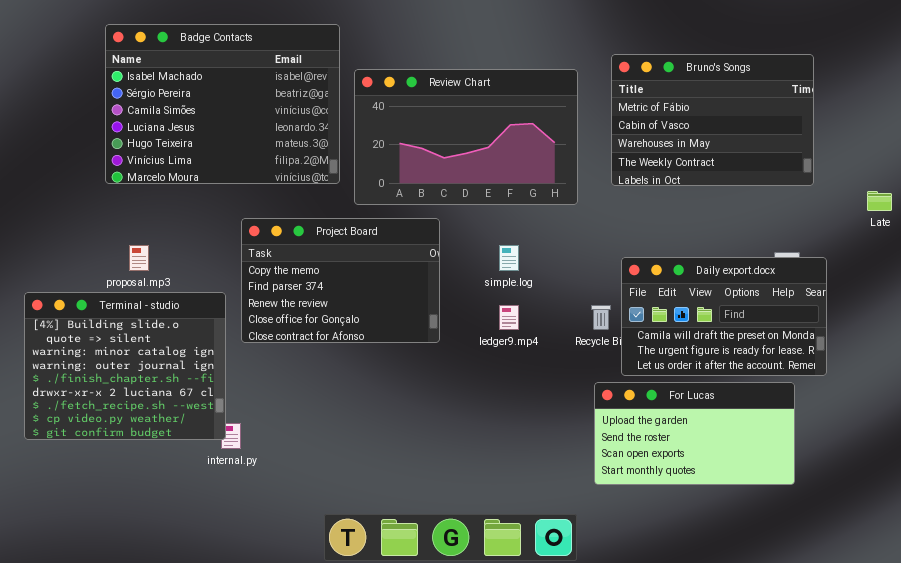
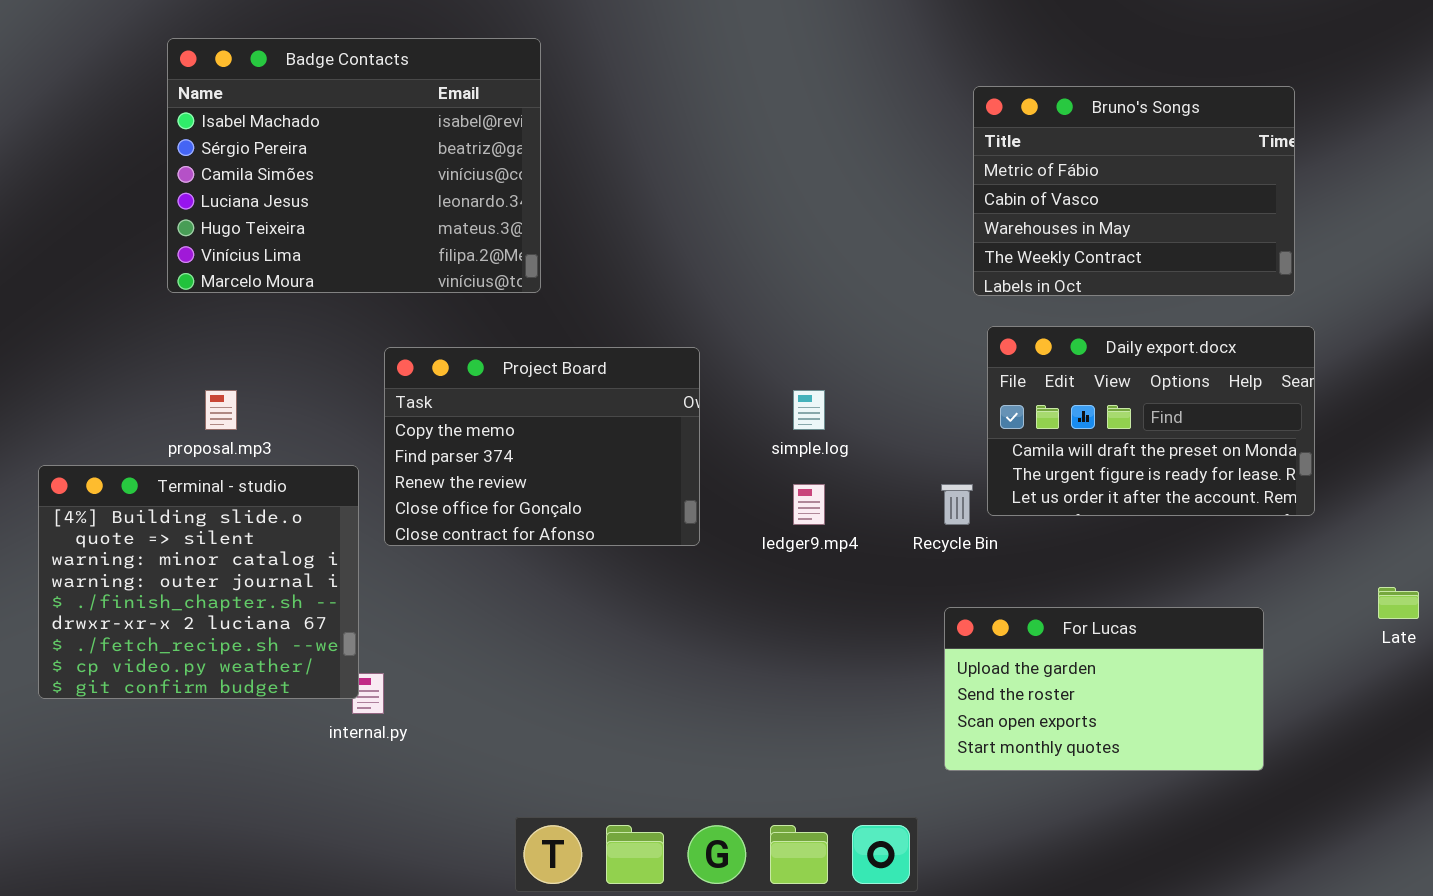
Review Chart: [354,69,578,205] -> none, closed
Late: [867,191,892,211] -> [1378,587,1419,619], moved
Daily export.docx: [621,257,827,376] -> [987,326,1315,516], moved

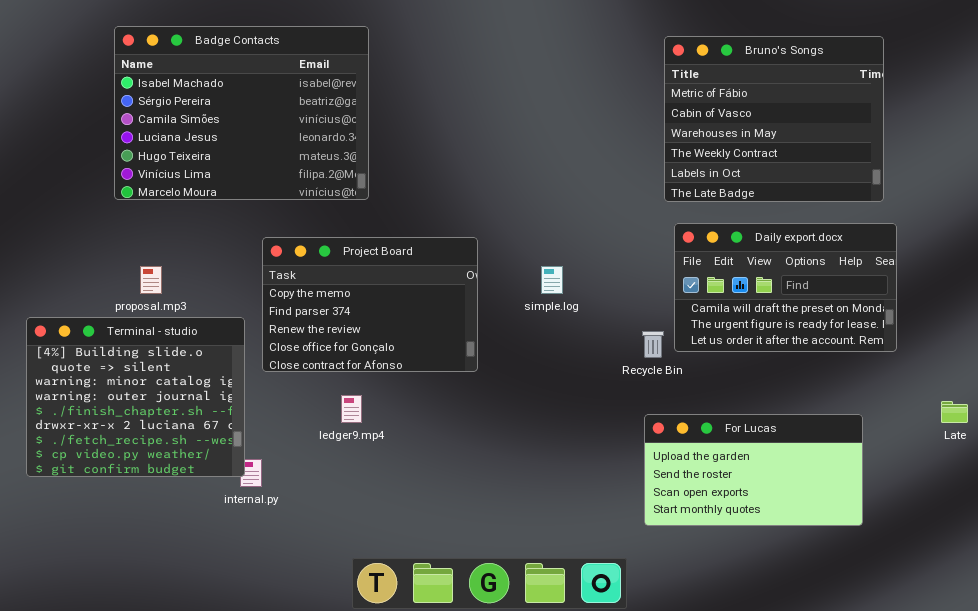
Bruno's Songs: [973,86,1295,296] -> [664,36,884,202], resized
ledger9.mp4: [793,484,825,525] -> [341,395,362,423], moved

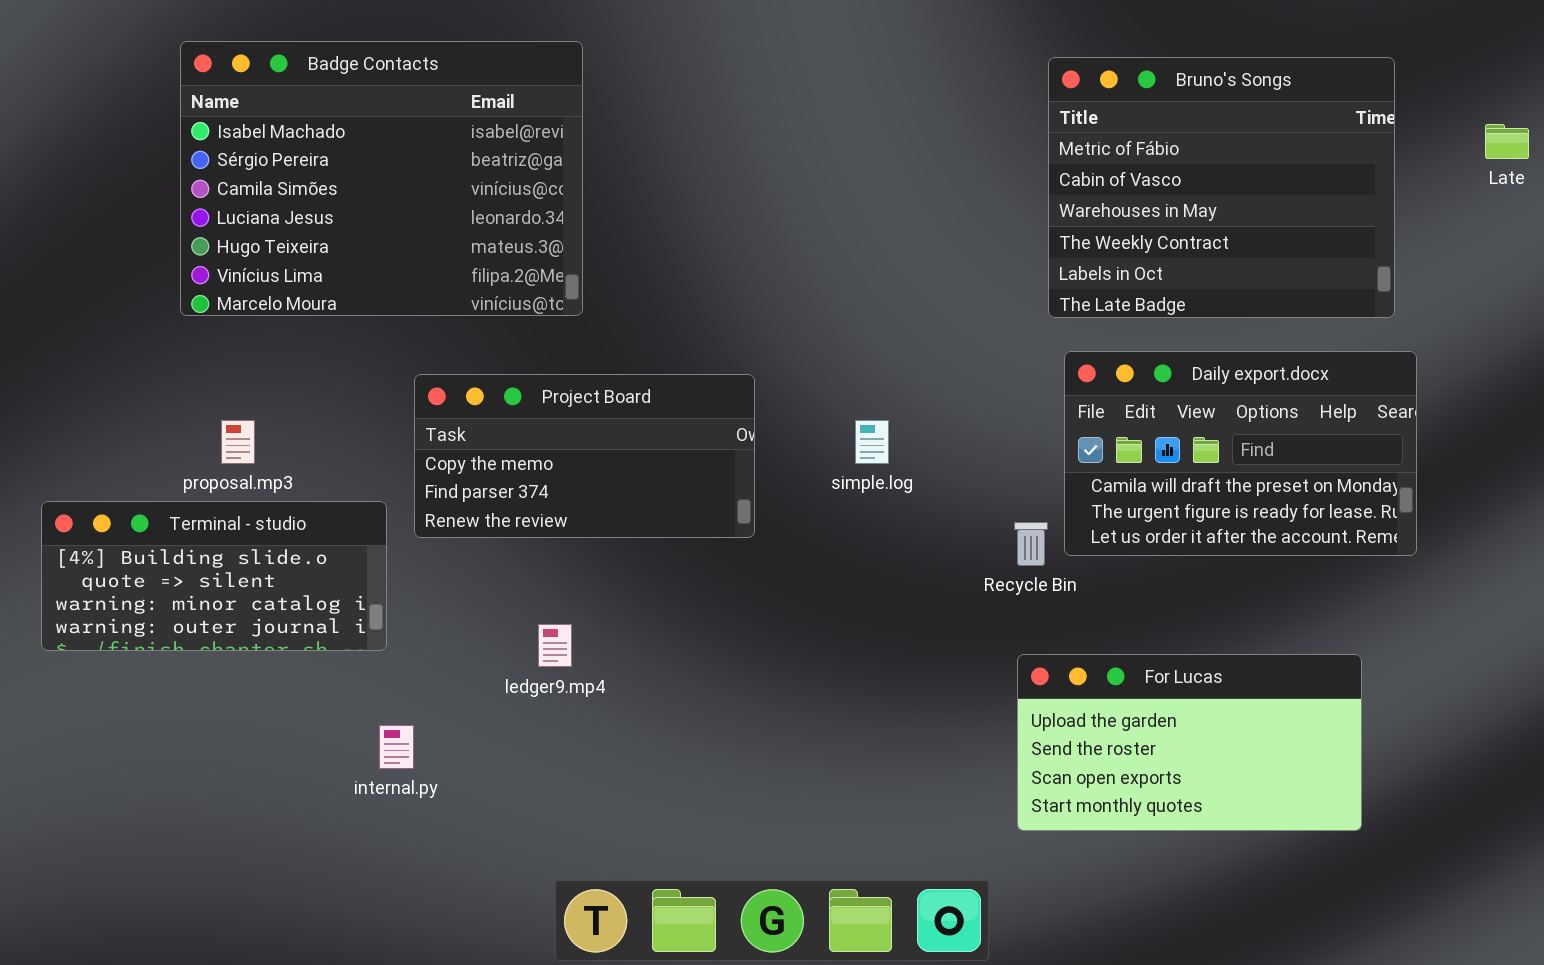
Project Board: [262,237,478,372] -> [414,374,755,538], resized
Terminal - studio: [26,317,245,477] -> [41,501,387,651], resized
Late: [941,401,968,423] -> [1485,124,1529,159], moved

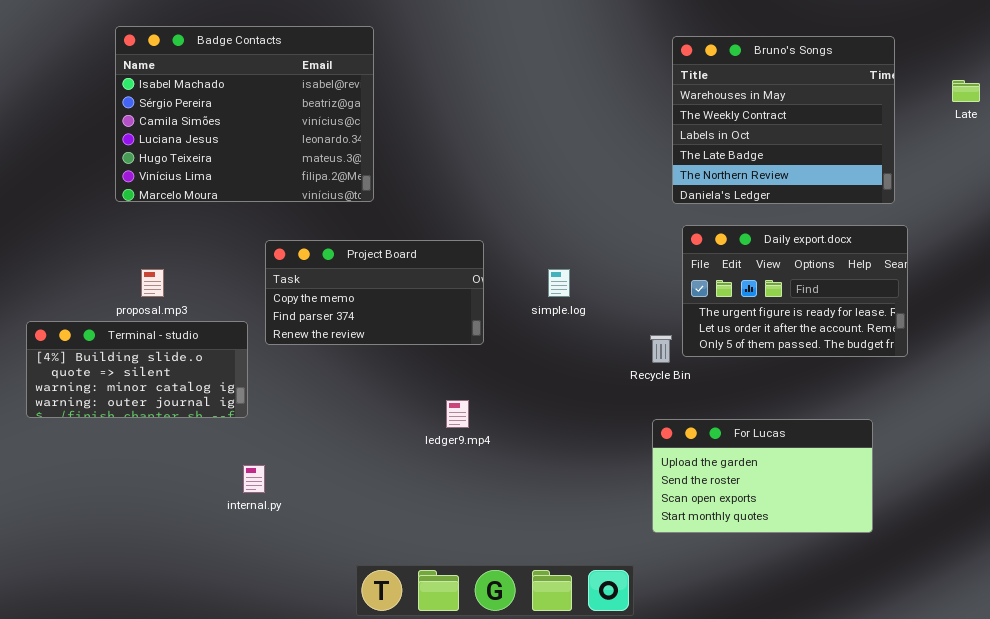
Bruno's Songs: [1048,57,1395,318] -> [672,36,895,204], scrolled down 2 rows
Daily export.docx: [1064,351,1417,556] -> [682,225,908,357], scrolled down 1 row
ledger9.mp4: [538,624,572,667] -> [446,400,469,428], moved

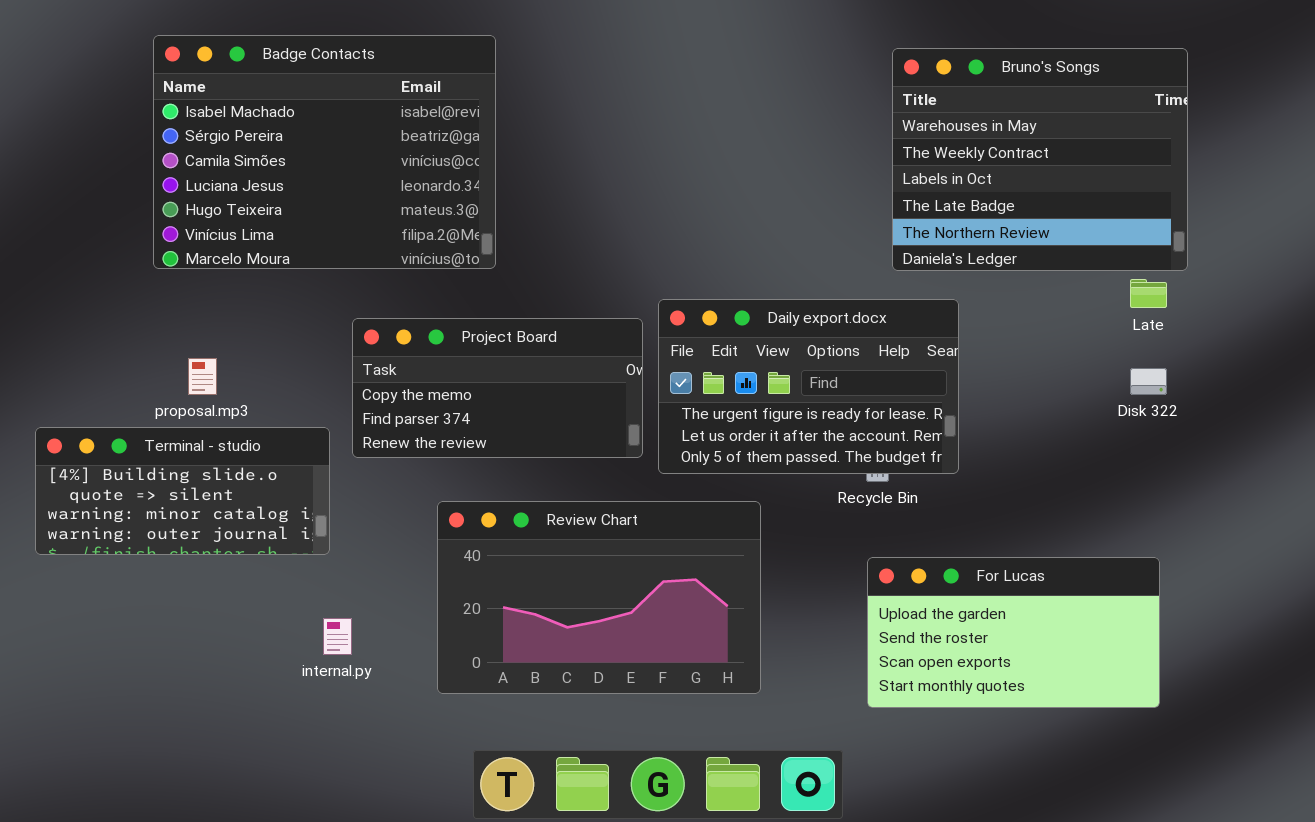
Late: [952,80,980,102] -> [1130,279,1167,308], moved
Daily export.docx: [682,225,908,357] -> [658,299,959,474], moved
Review Chart: none -> [437,501,761,694], opened

